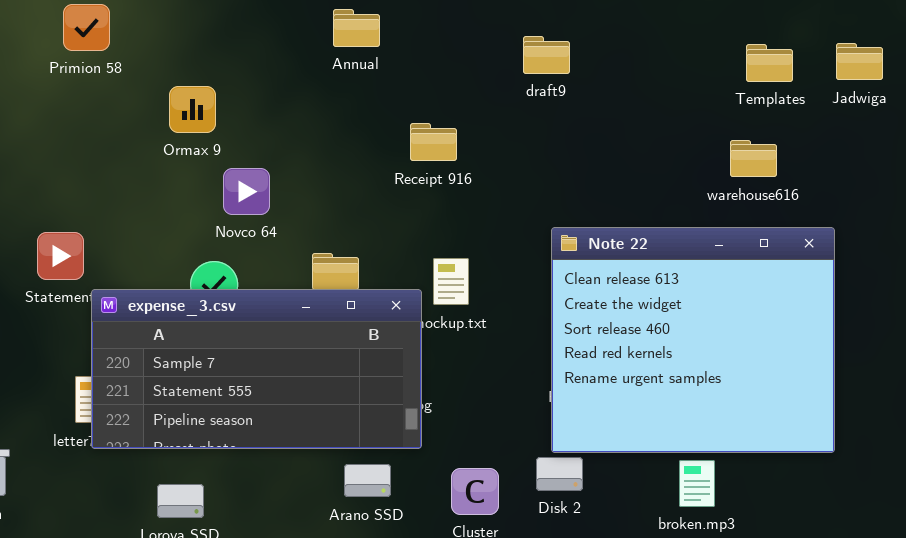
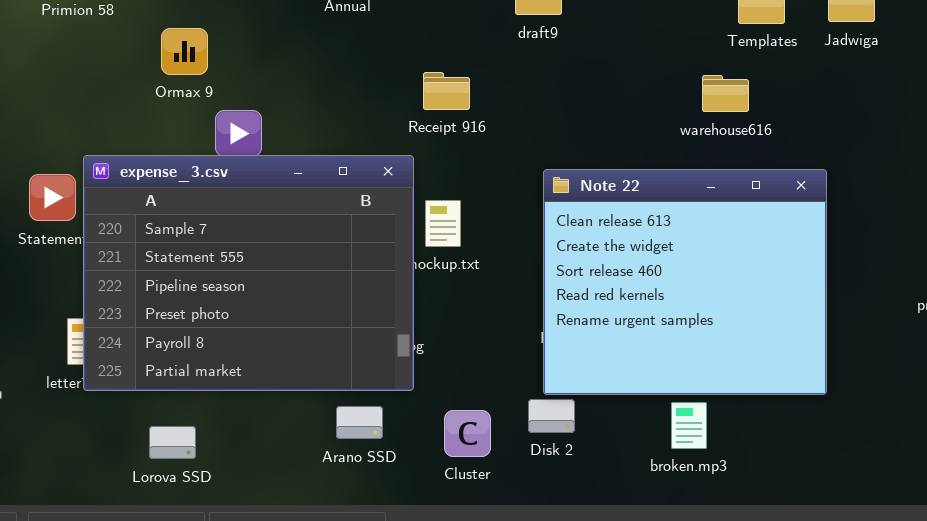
Receipt 916: [410,123,457,161] -> [423,72,470,110], moved
warehouse616: [730,140,777,177] -> [702,75,749,112], moved
expense_3.csv: [91,289,422,449] -> [83,155,414,391], resized

